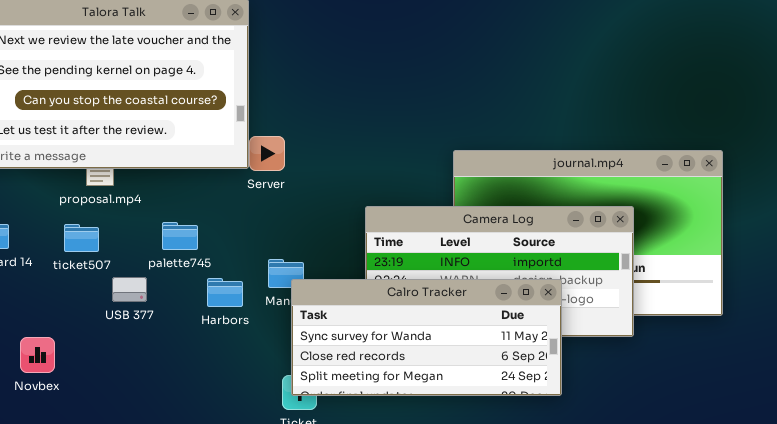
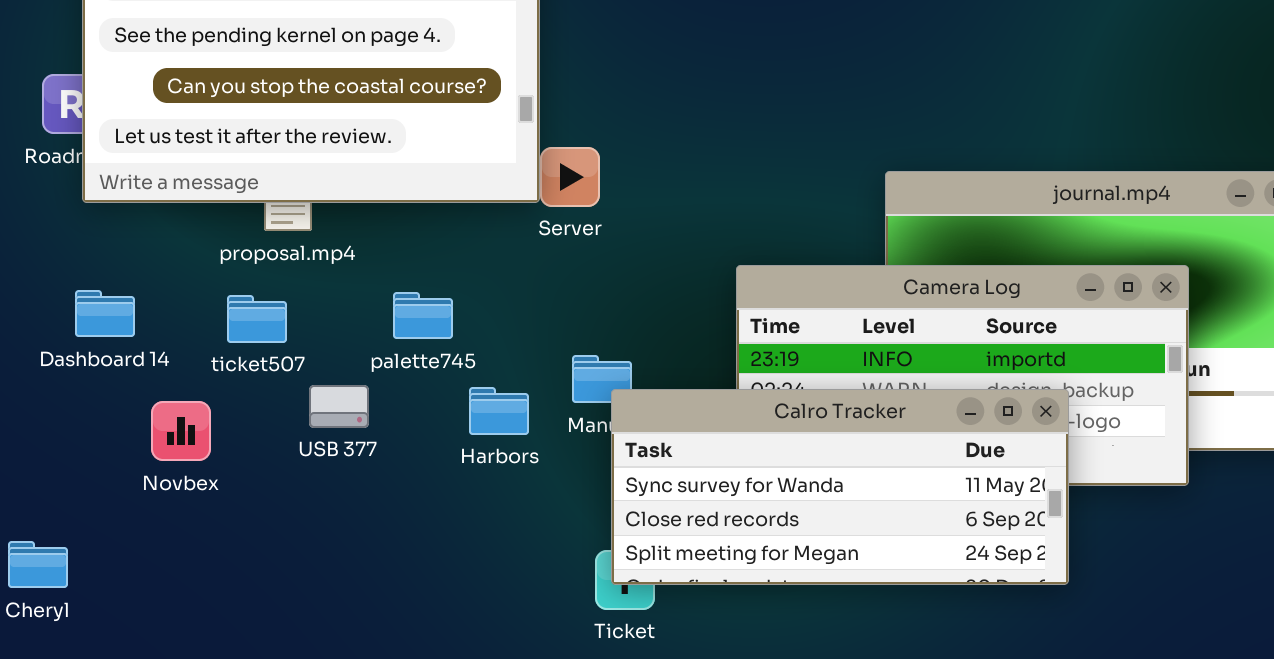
Novbex: [20,337,55,373] -> [151,401,211,461], moved

